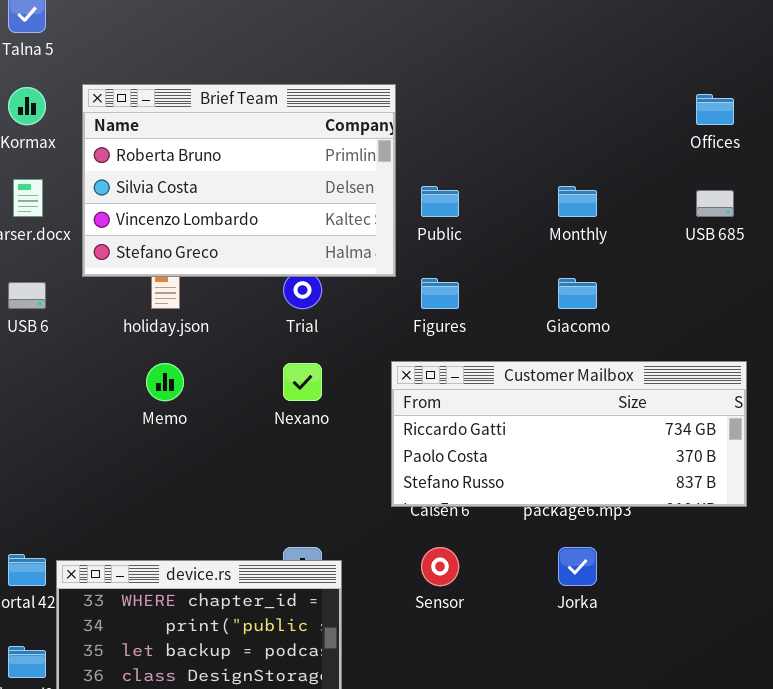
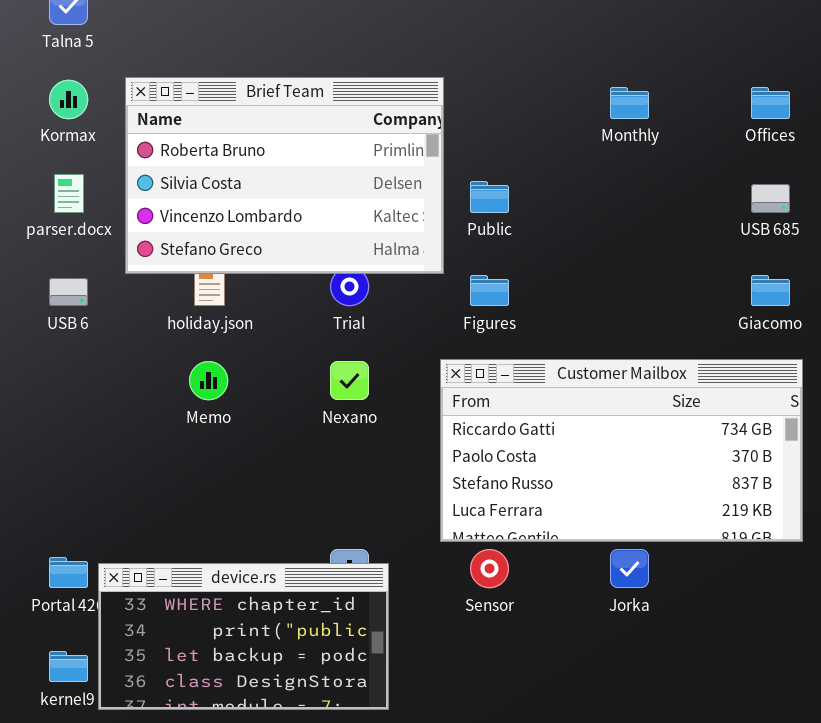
Monthly: [558,186,597,217] -> [610,87,649,119], moved
Giacomo: [558,278,597,309] -> [751,275,790,306], moved
Customer Mailbox: [391,361,747,507] -> [440,359,803,542], resized

